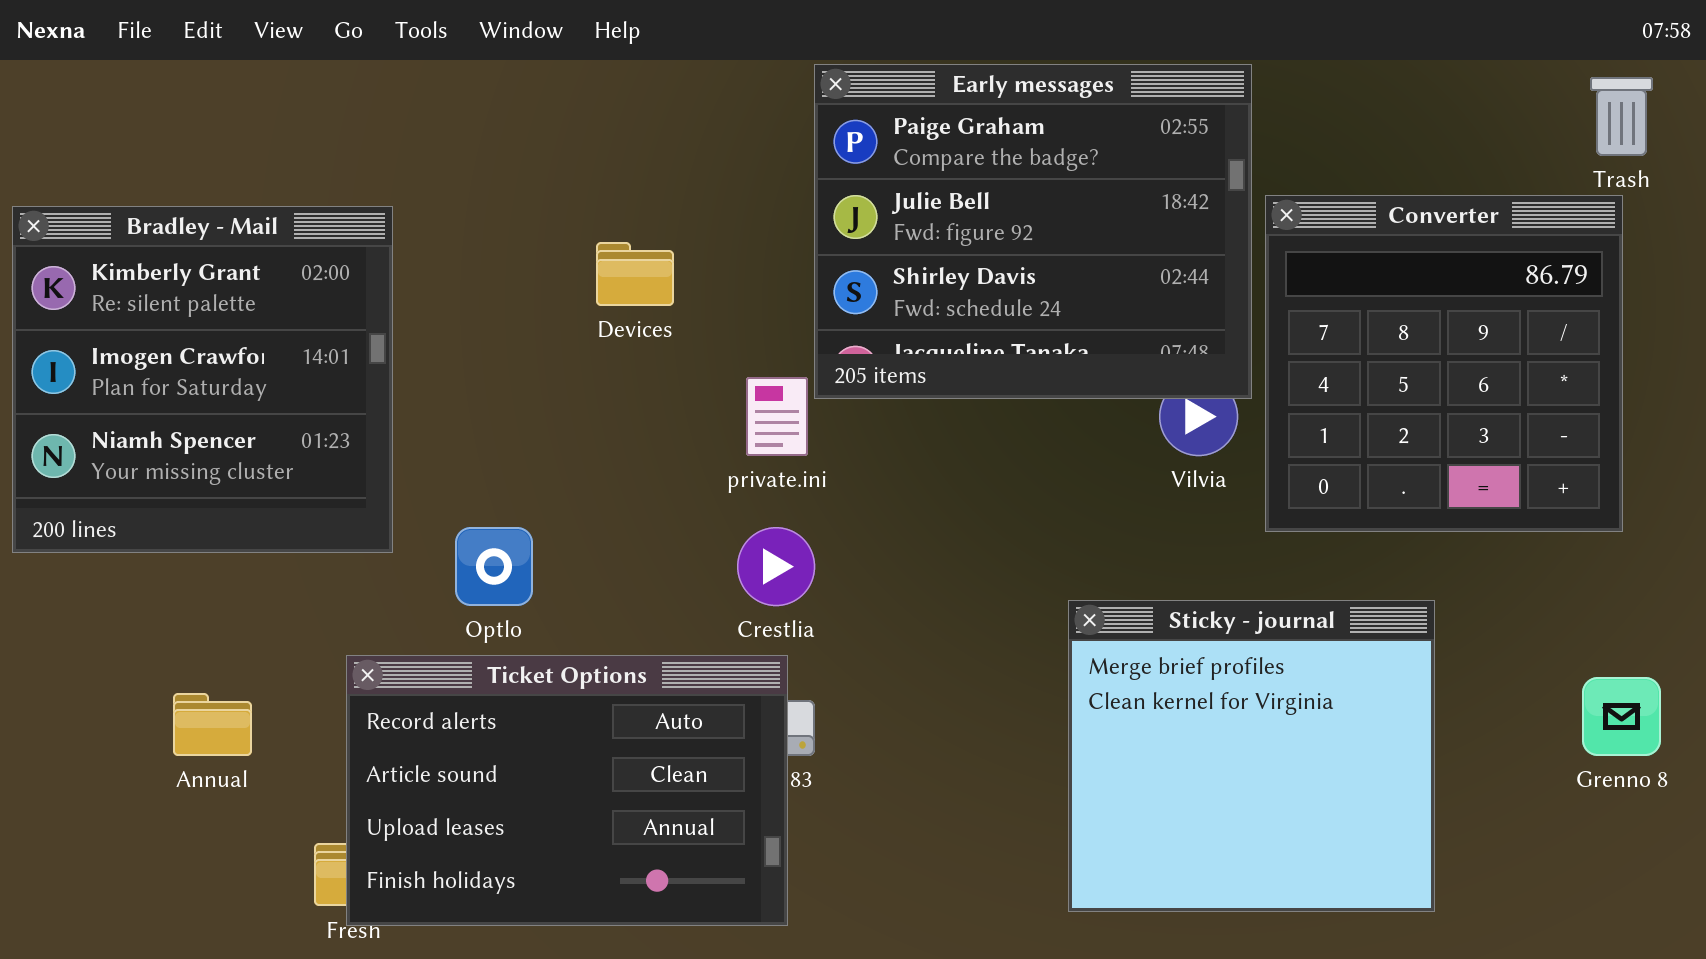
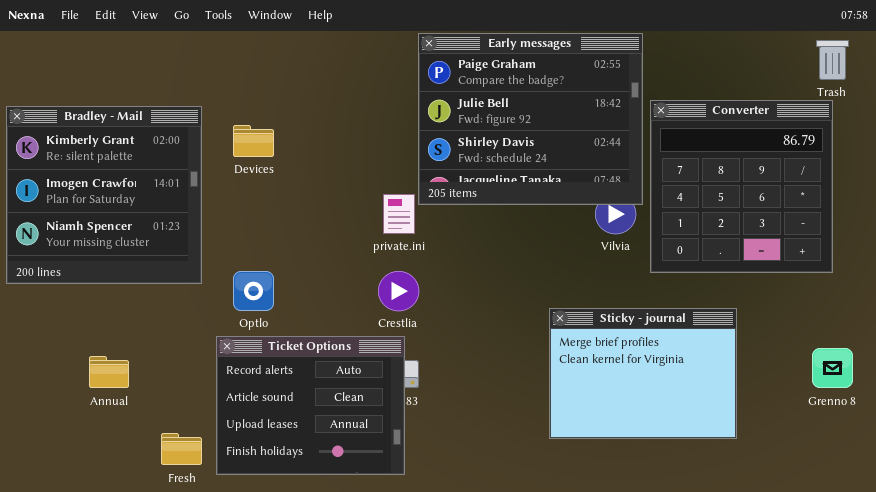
Devices: [596,242,674,306] -> [233,125,274,157], moved
Sticky - journal: [1068,600,1435,912] -> [549,308,737,439], resized
Ticket Options: [346,655,788,926] -> [216,336,405,475], resized

